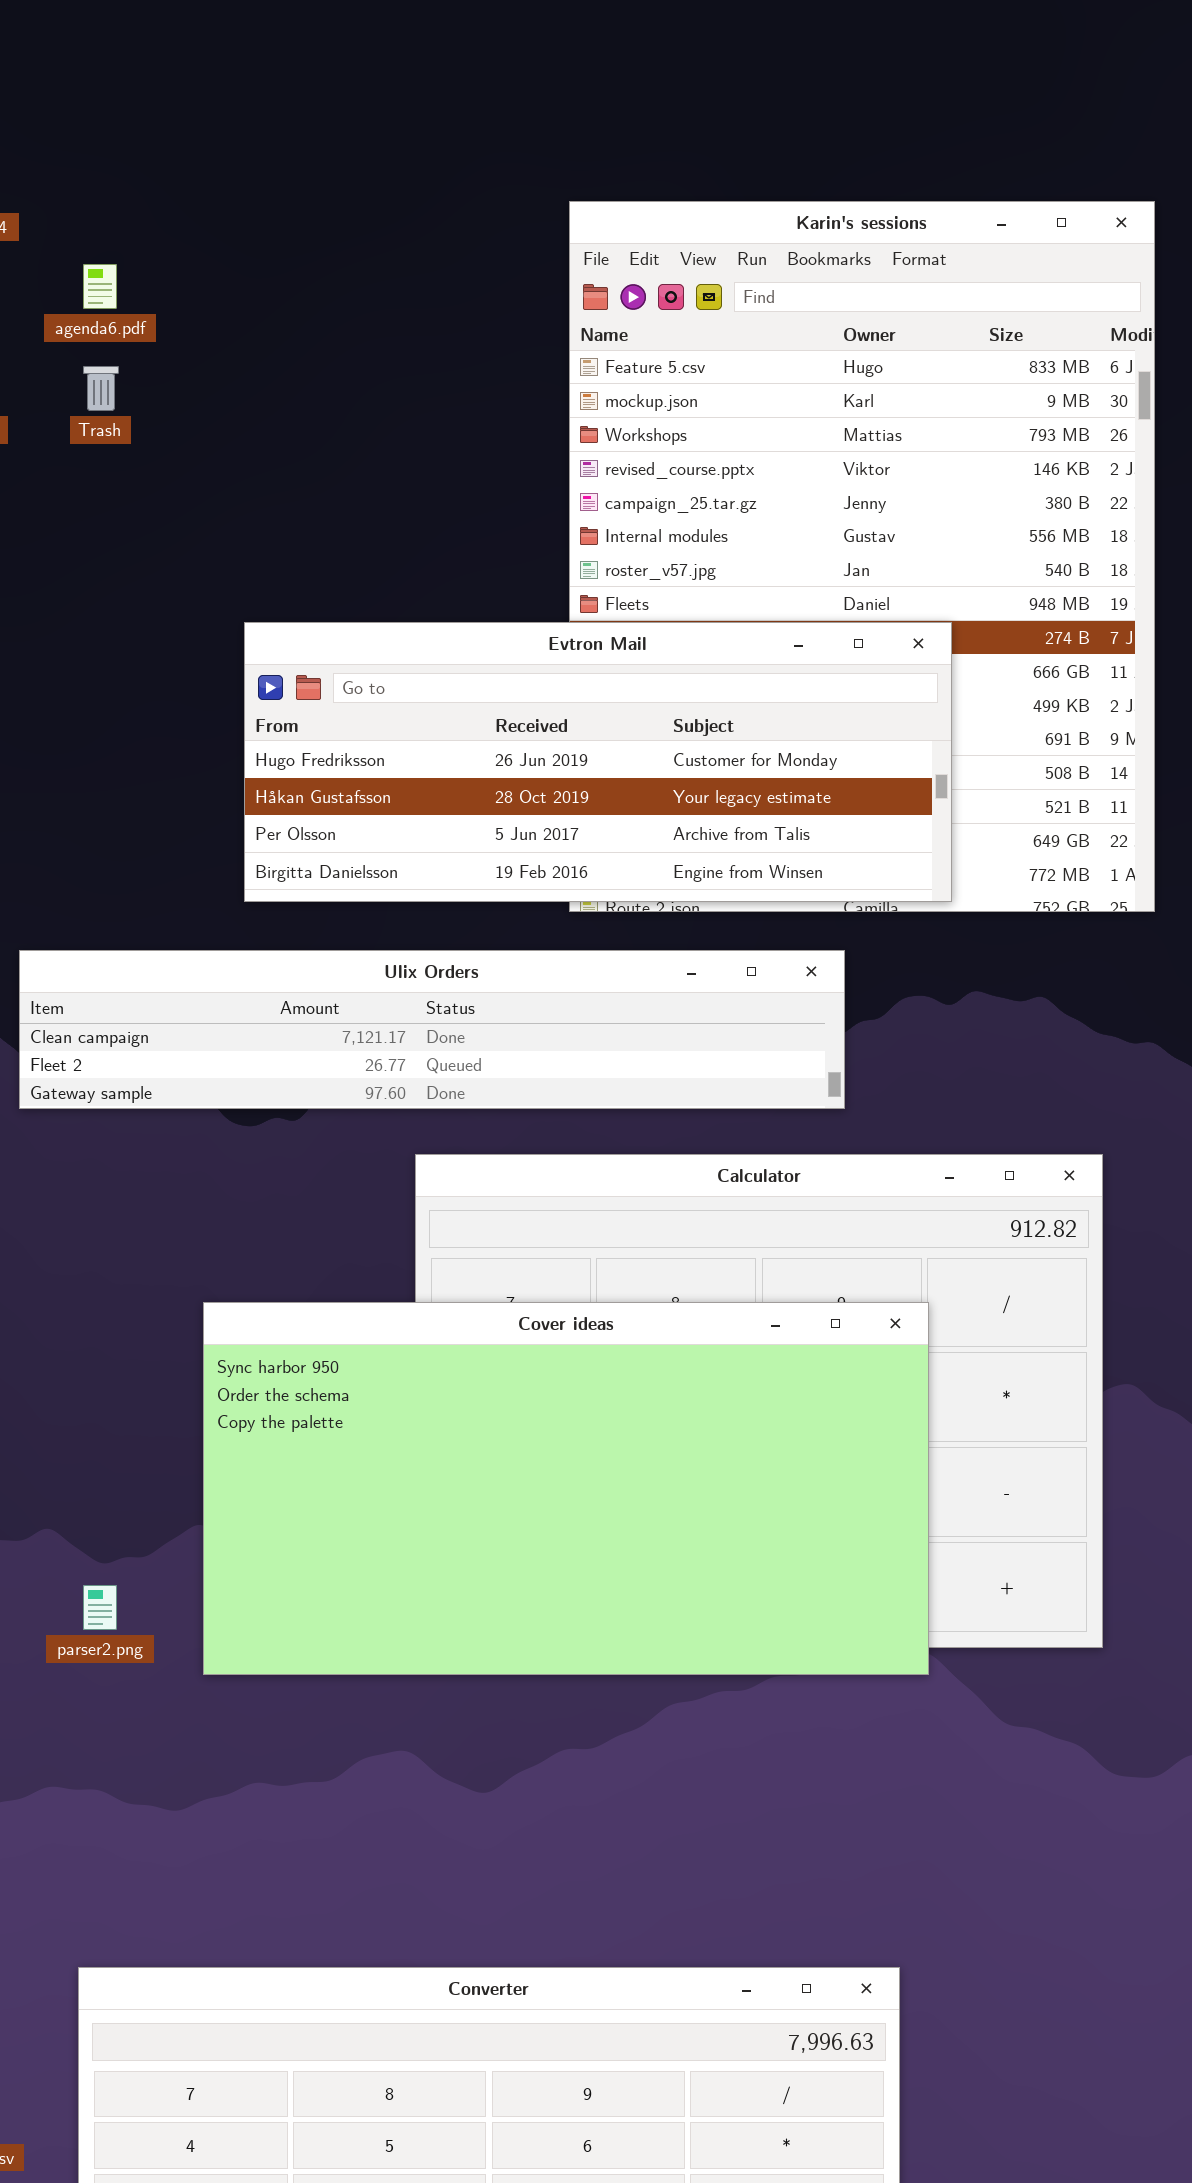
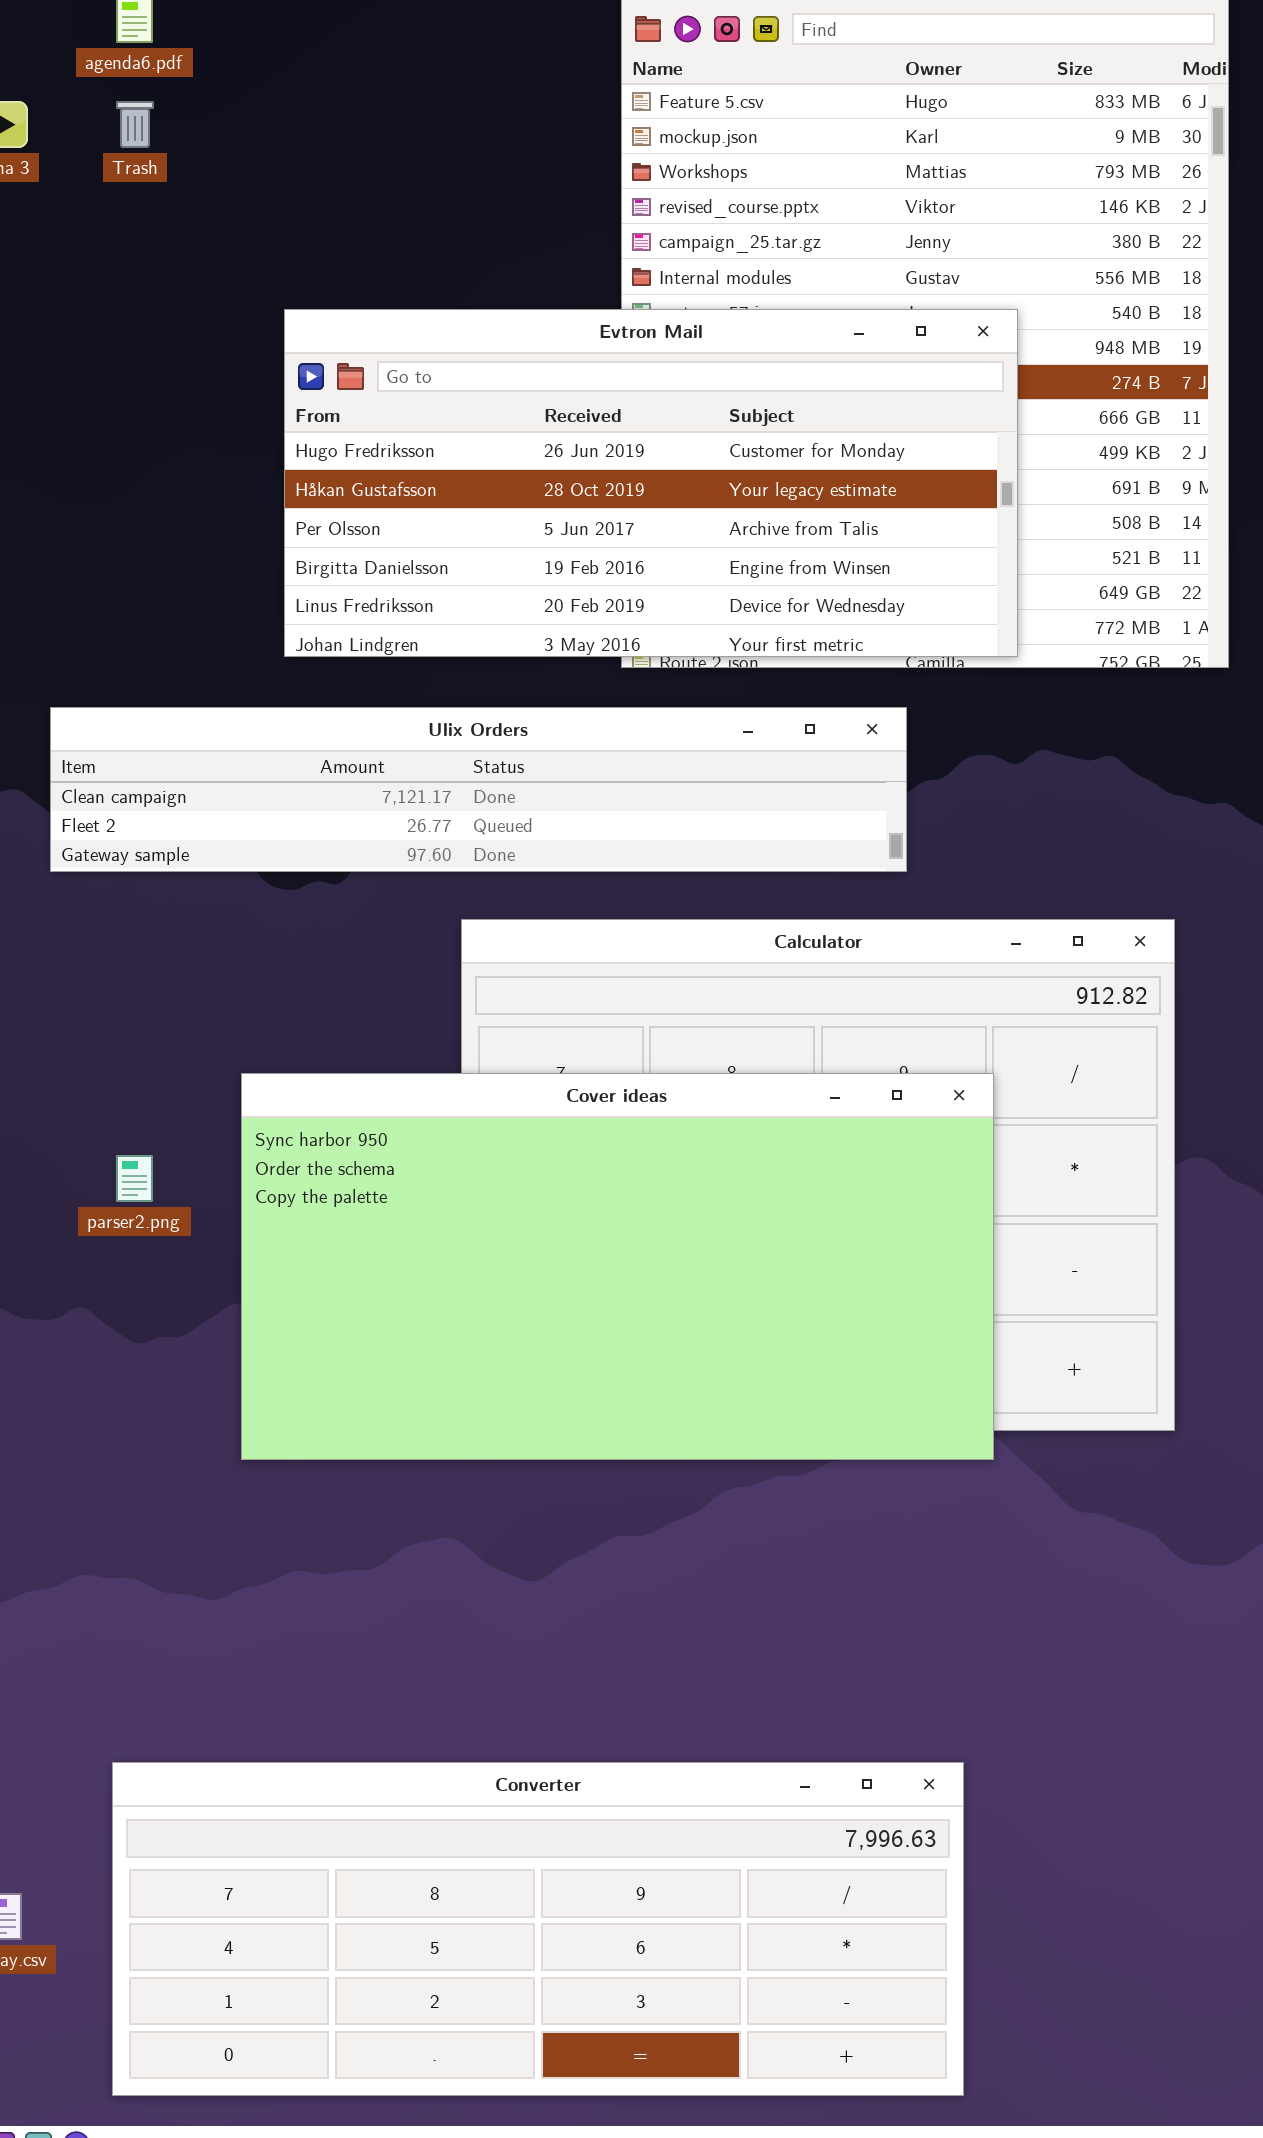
Evtron Mail: [244,622,952,902] -> [284,309,1018,657], resized
parser2.png: [83,1585,117,1630] -> [116,1155,153,1202], moved

